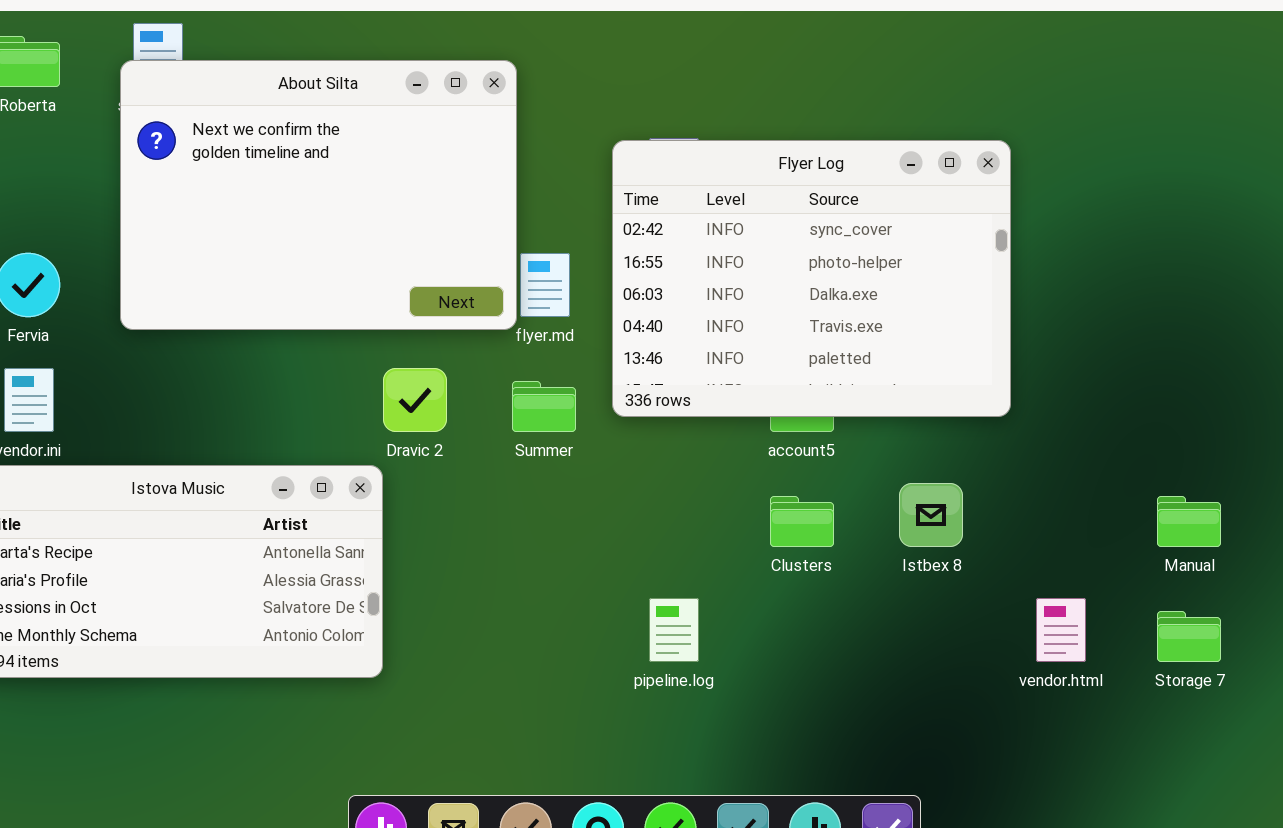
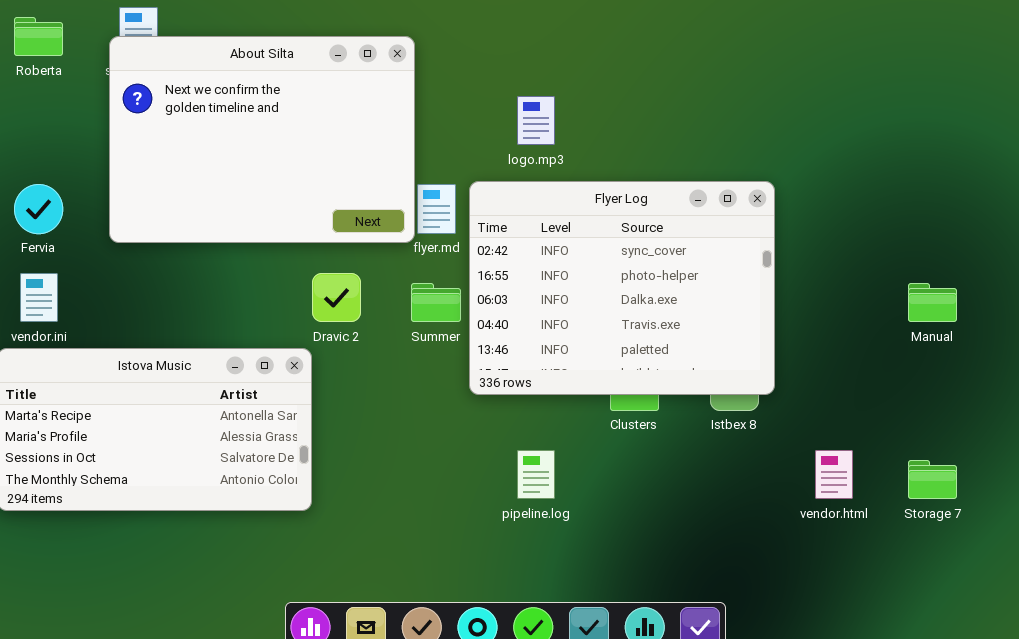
Flyer Log: [612,140,1011,417] -> [469,181,775,395], moved
Manual: [1157,496,1221,547] -> [908,283,957,322], moved

